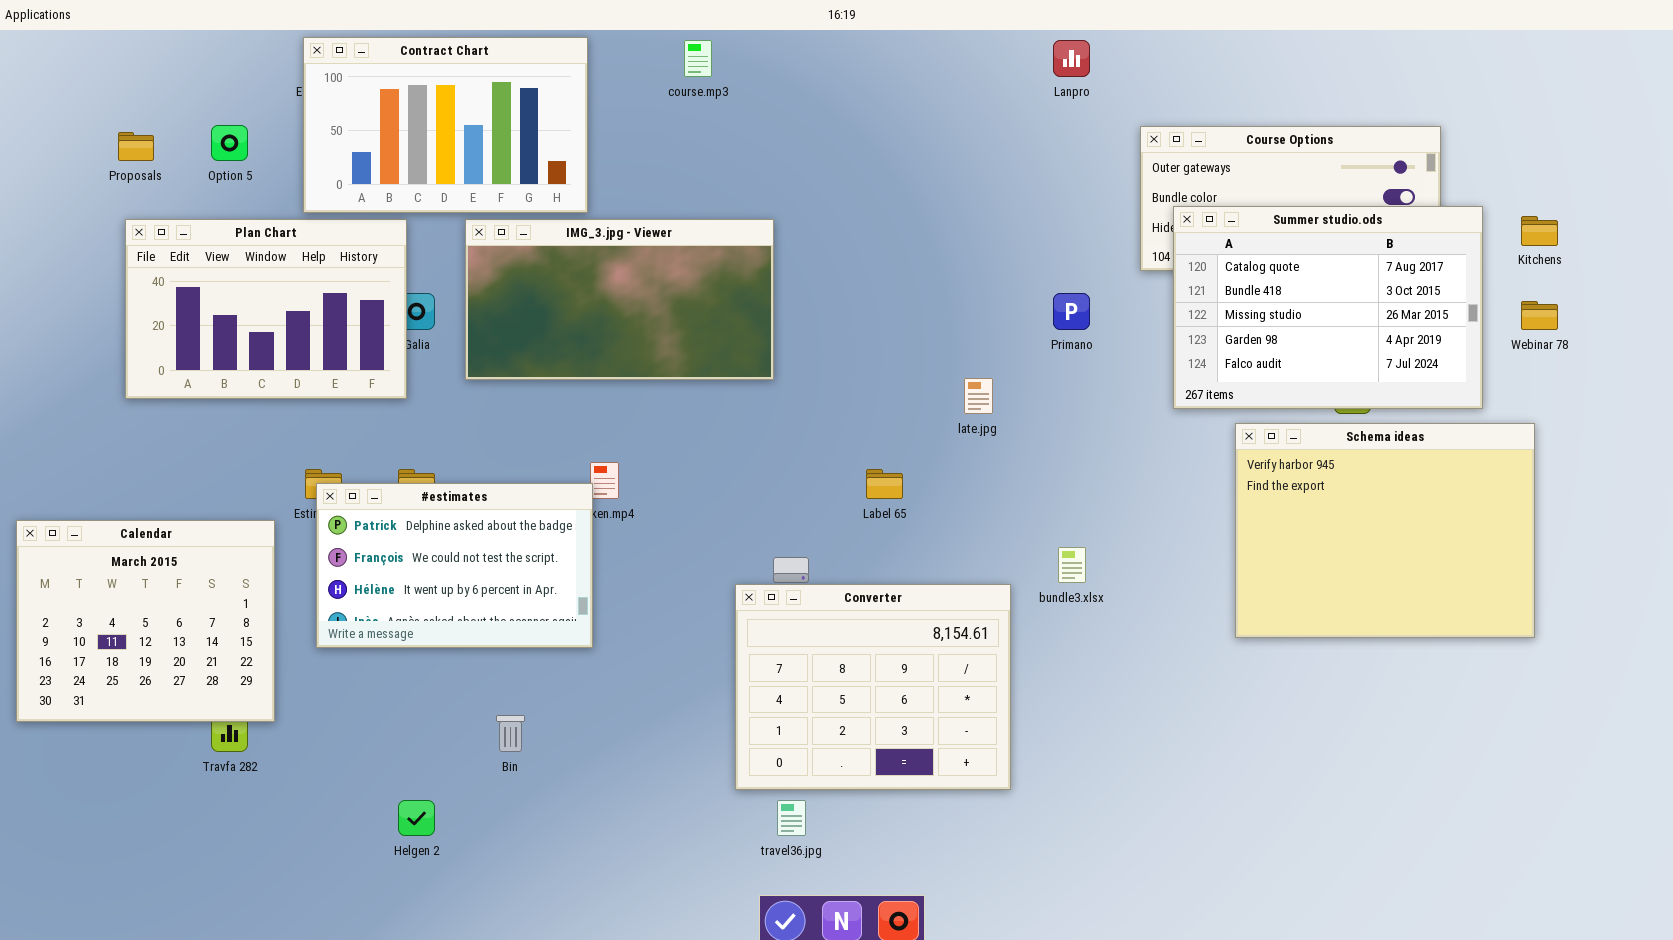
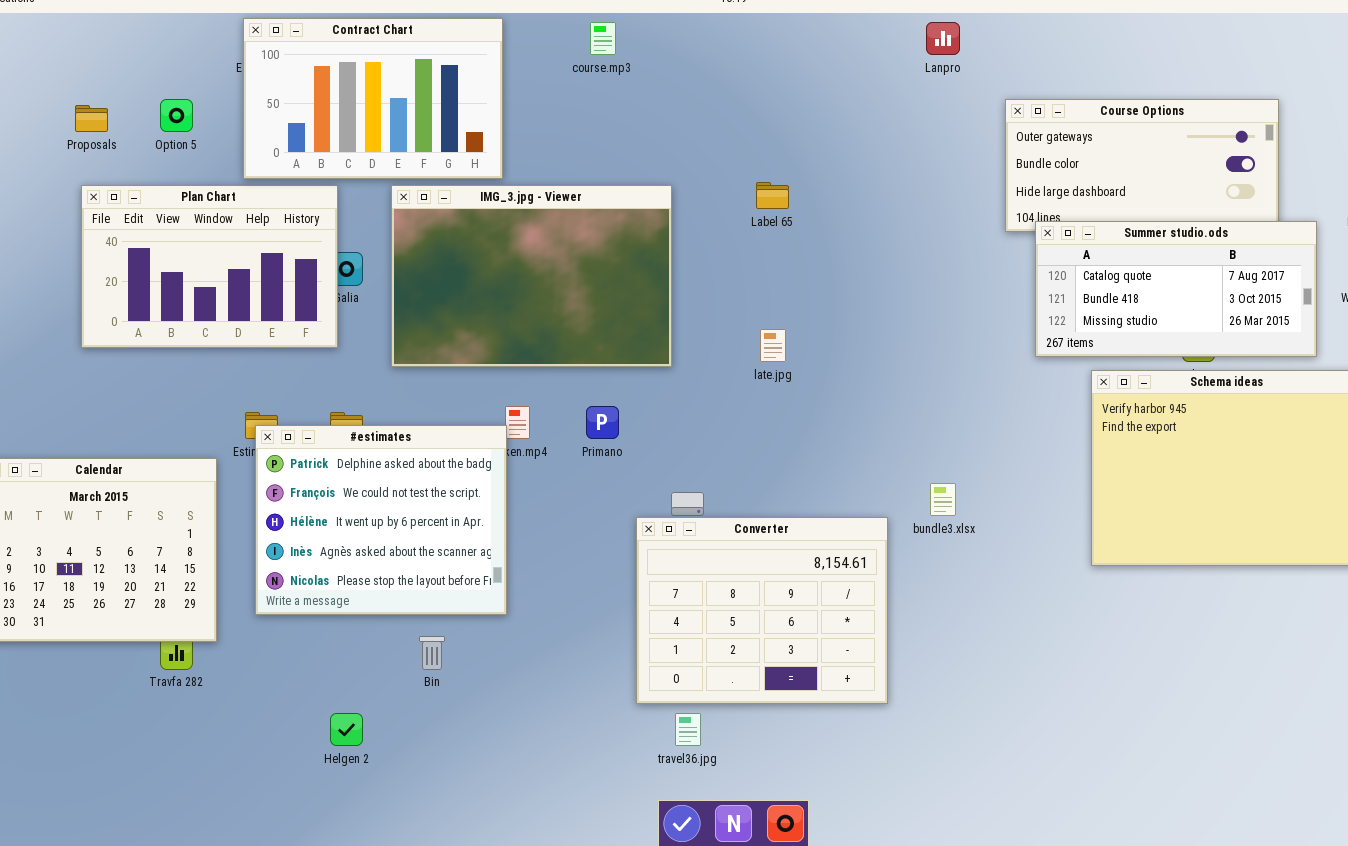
Summer studio.ods: [1173,206,1483,409] -> [1035,221,1317,357], resized
IMG_3.jpg - Viewer: [465,219,774,380] -> [391,185,672,367], resized
Primano: [1053,293,1090,330] -> [586,406,619,439], moved
late.jpg: [964,378,993,414] -> [760,329,786,362], moved
Label 65: [866,469,903,499] -> [756,182,789,209], moved
#estimates: [316,483,593,648] -> [255,425,507,615], resized

